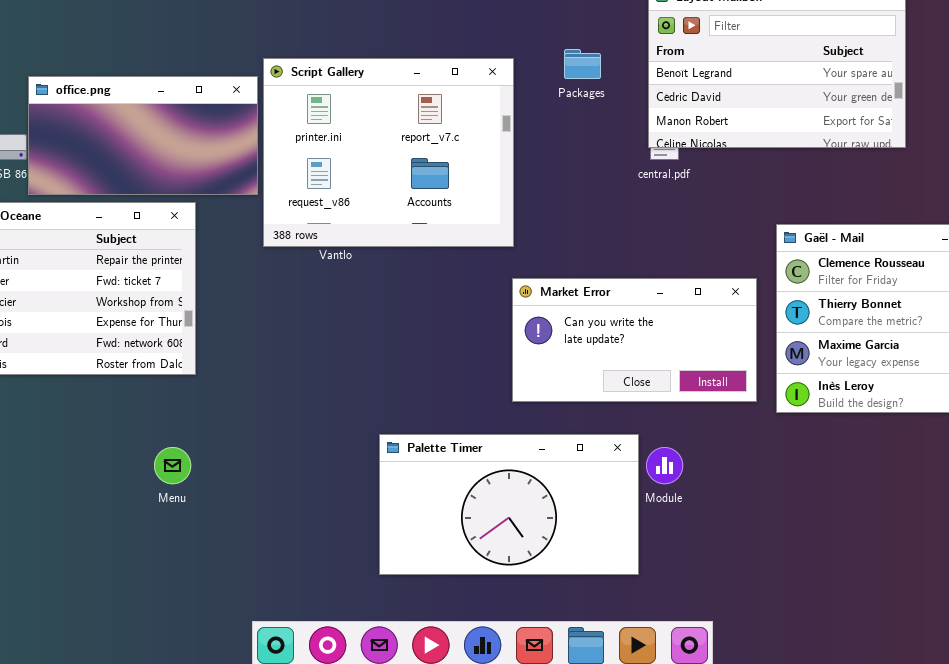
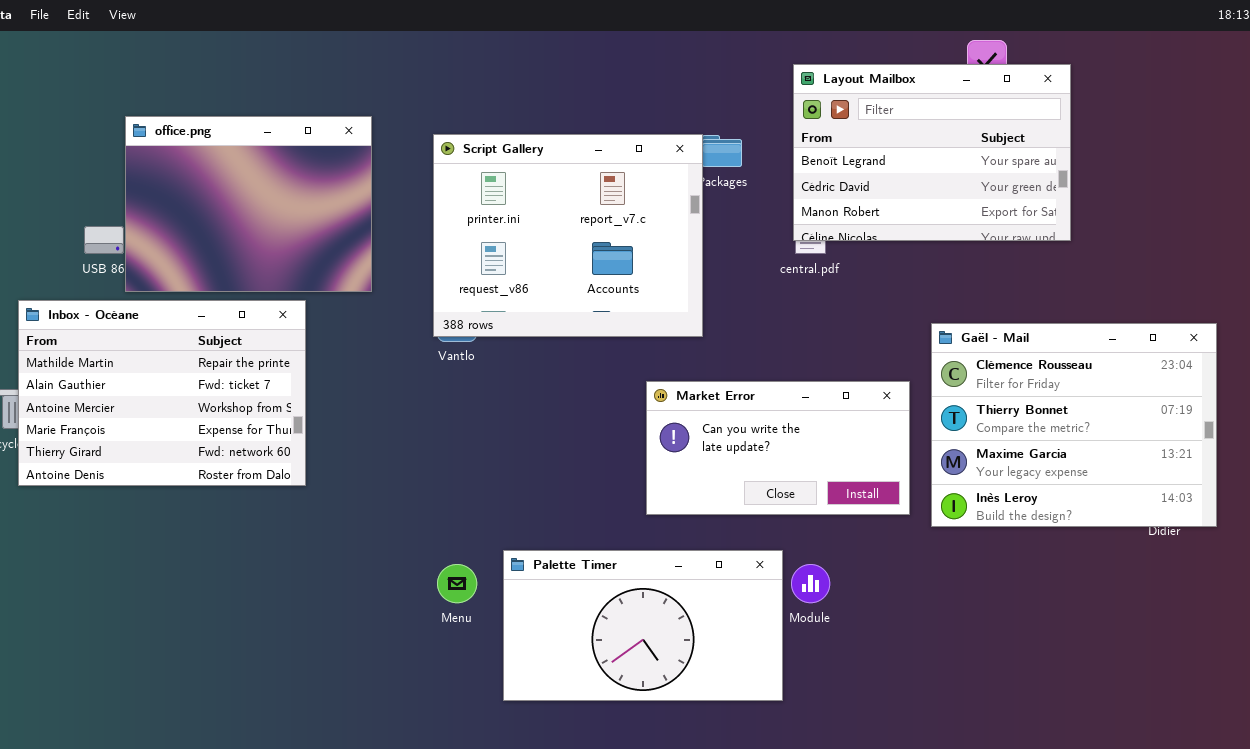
Script Gallery: [263,58,514,247] -> [433,134,703,337], moved
office.png: [28,76,258,195] -> [125,116,372,292], resized
Menu: [154,447,191,484] -> [437,564,477,603], moved

